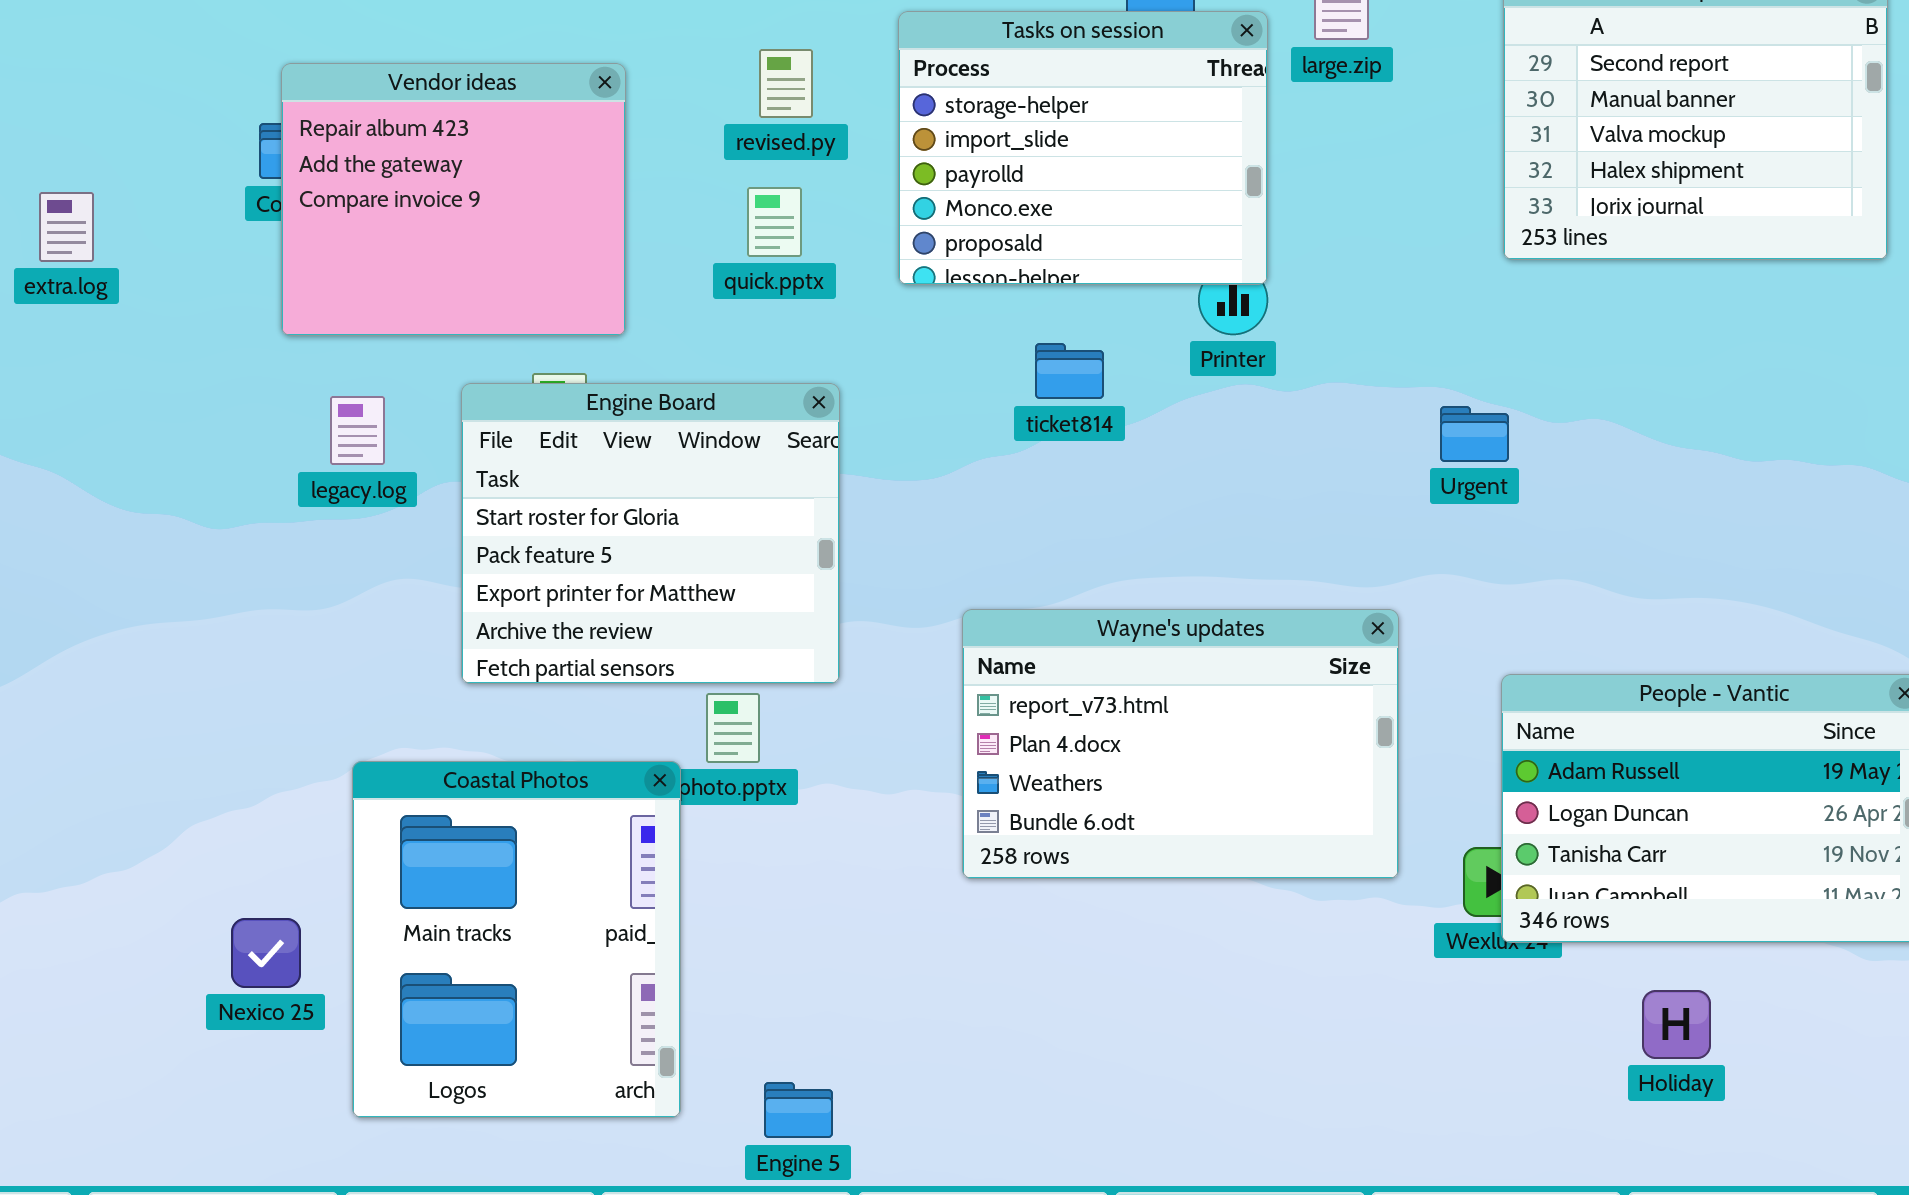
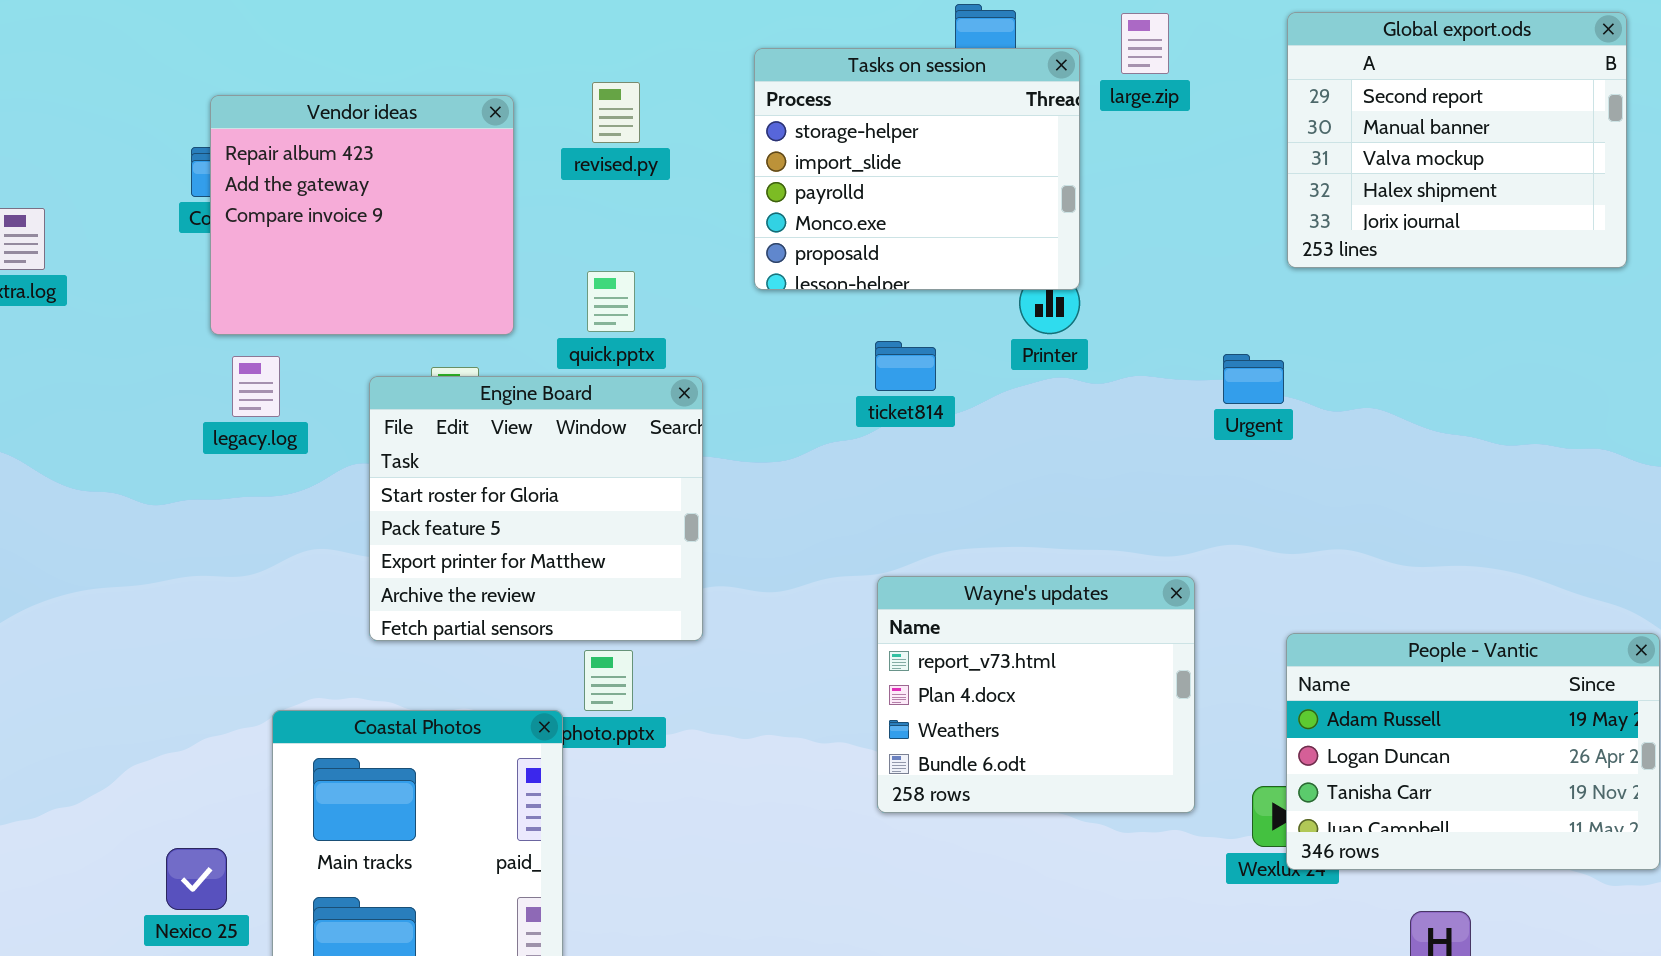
revised.py: [759,49,813,118] -> [592,82,640,143], moved
quick.pptx: [747,187,802,257] -> [587,271,635,332], moved
legacy.log: [330,396,385,465] -> [232,356,280,417], moved
Urgent: [1440,406,1509,462] -> [1223,354,1284,404], moved
Wayne's updates: [962,609,1399,879] -> [877,576,1195,813], resized

